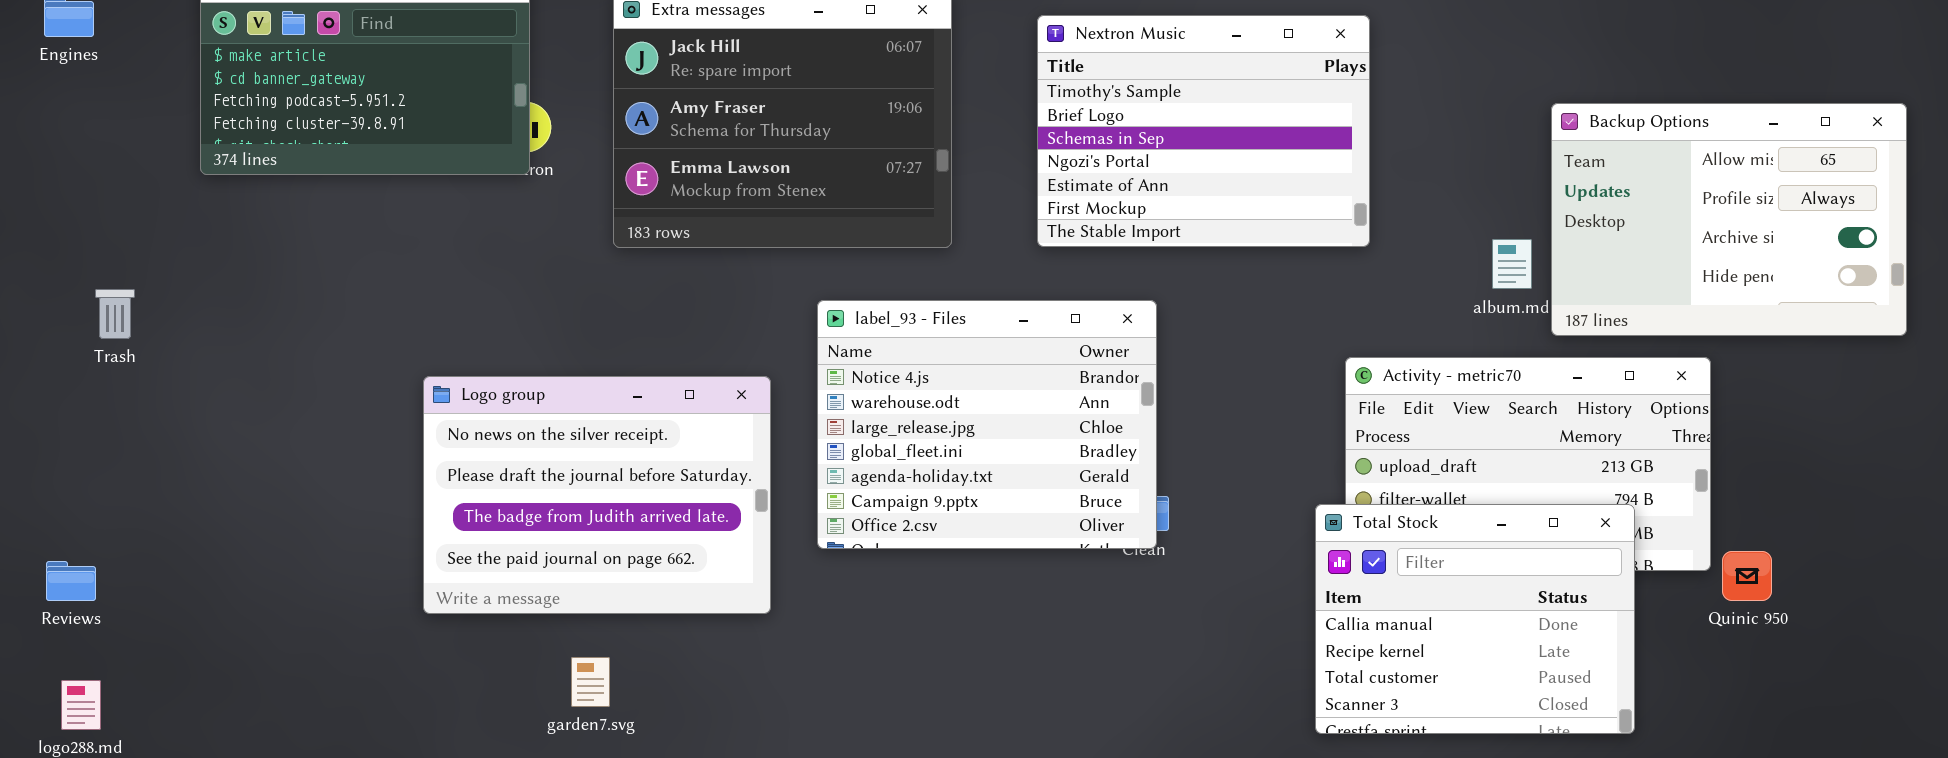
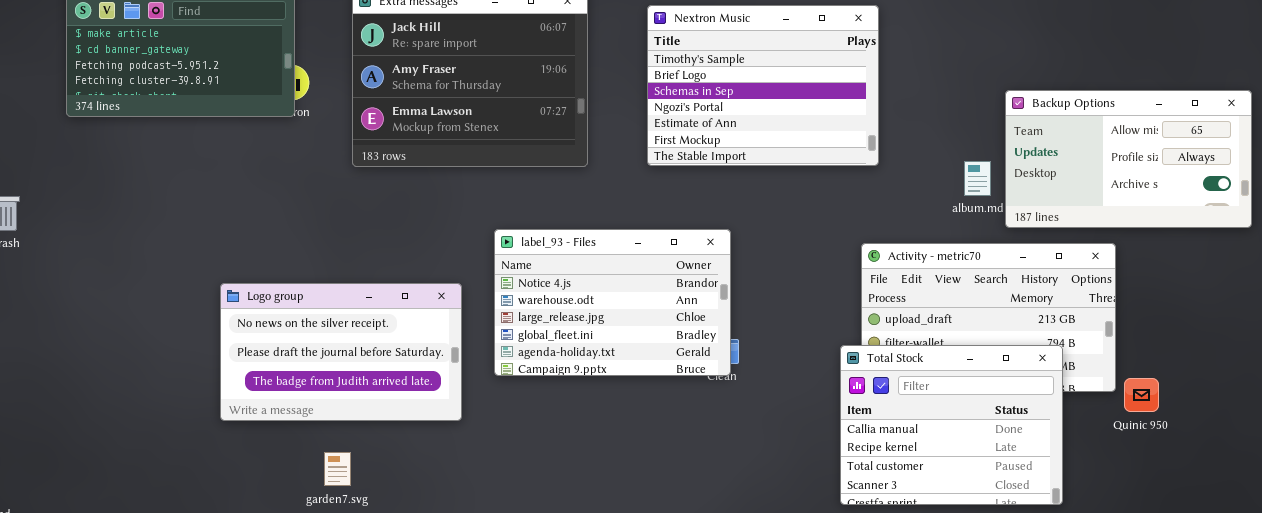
Backup Options: [1551,103,1907,336] -> [1005,90,1252,228], resized
label_93 - Files: [817,300,1157,549] -> [494,229,731,376], resized
Logo group: [423,376,771,614] -> [220,283,462,421], resized

